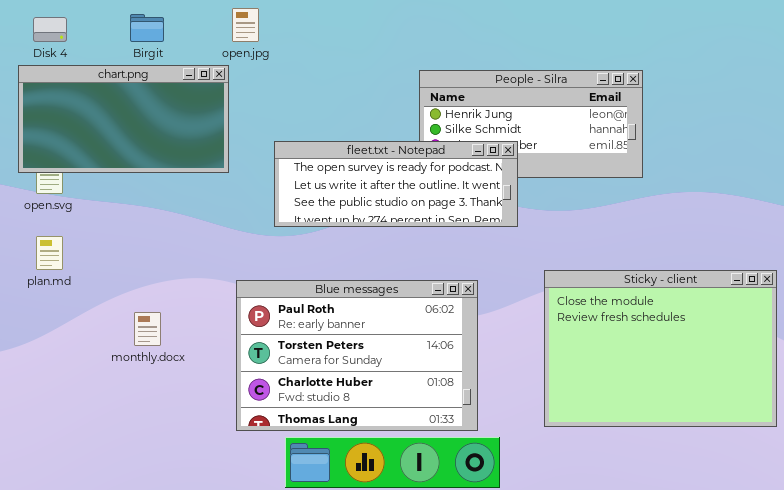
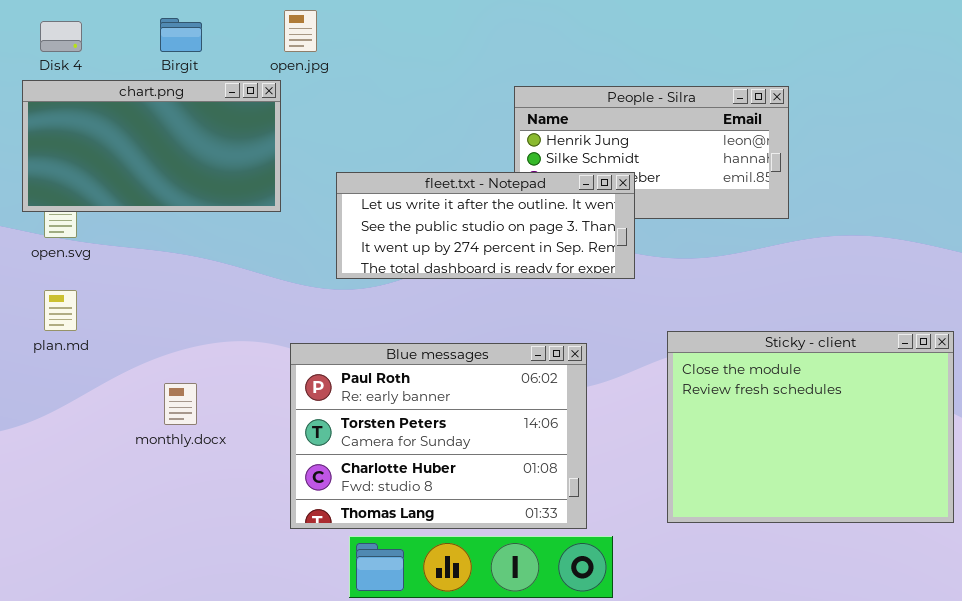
fleet.txt - Notepad: [274,141,518,227] -> [336,172,635,279], scrolled down 1 row

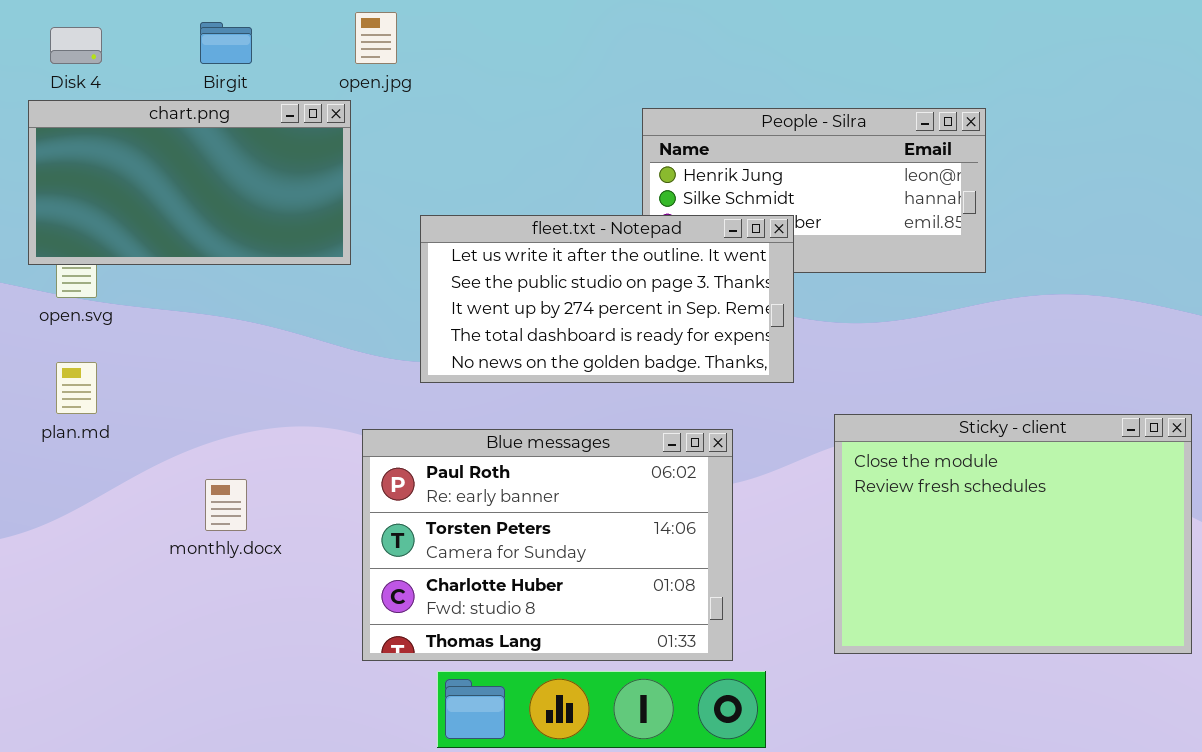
fleet.txt - Notepad: [336,172,635,279] -> [420,215,794,383], resized

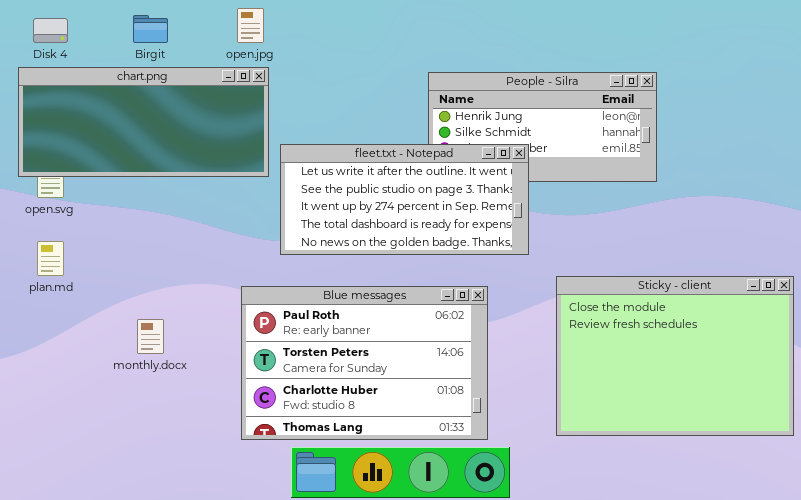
chart.png: [28,100,351,265] -> [18,67,269,177], resized

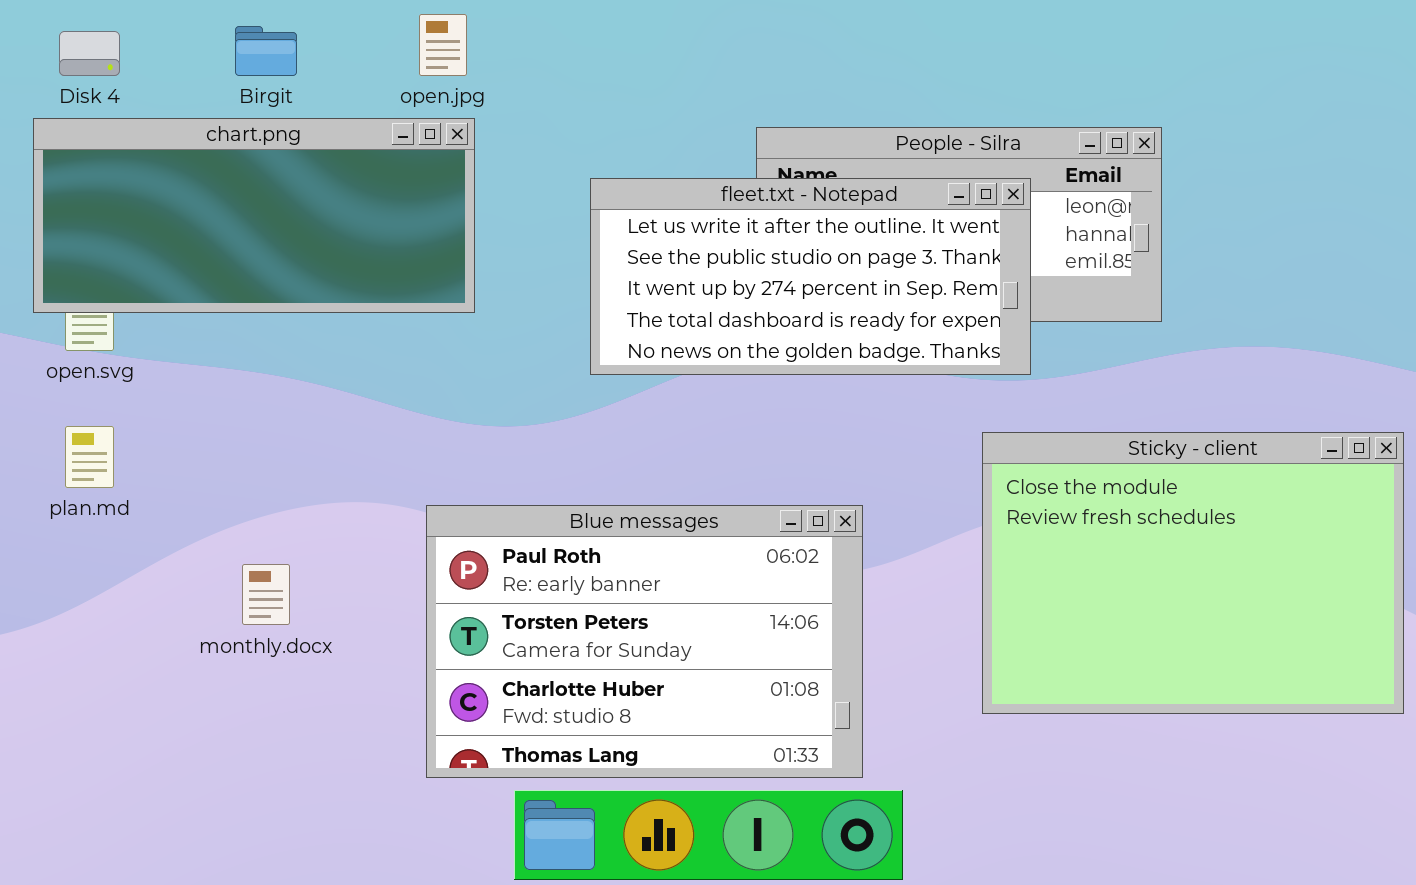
fleet.txt - Notepad: [280,144,529,255] -> [590,178,1031,375], moved
Sticky - client: [556,276,794,436] -> [982,432,1404,714], moved

